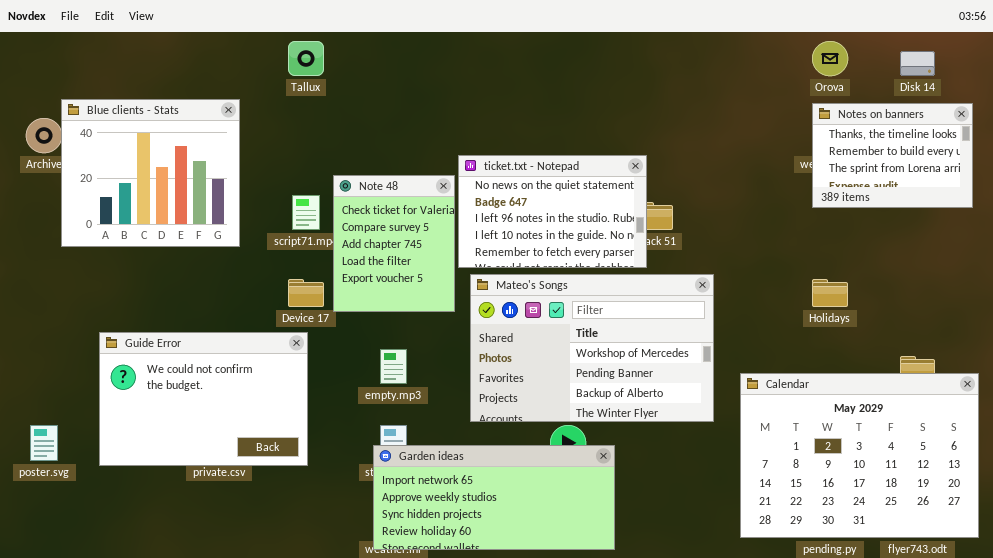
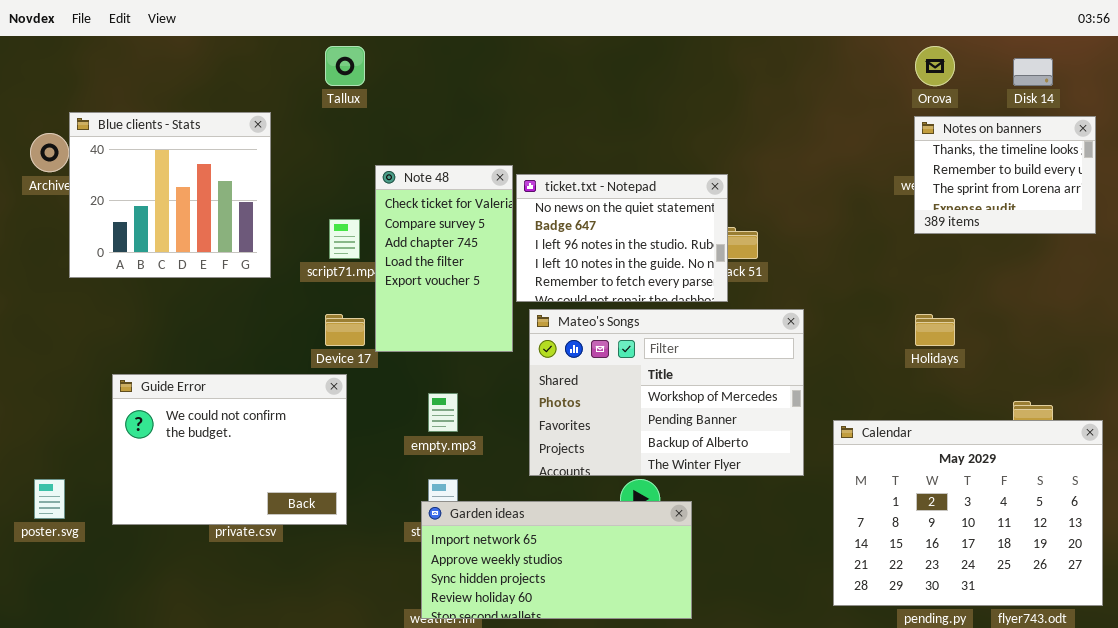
Note 48: [333,175,455,312] -> [375,165,513,352], resized

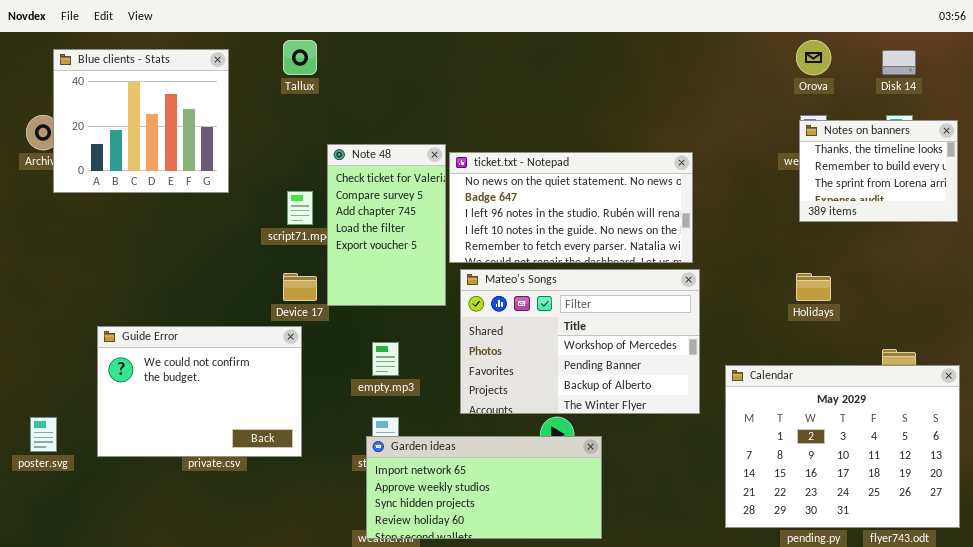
Blue clients - Stats: [69,112,271,278] -> [53,49,229,193], moved
Notes on banners: [914,116,1096,234] -> [799,120,958,222], moved
ticket.txt - Notepad: [516,174,728,302] -> [449,152,693,263], resized

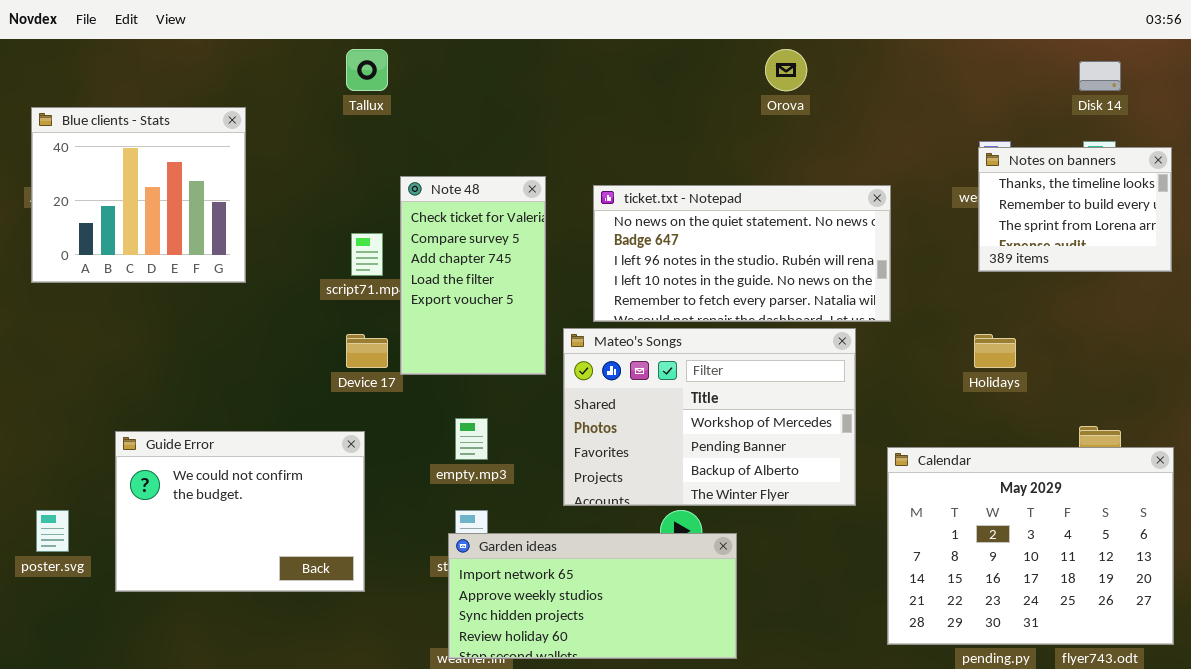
Orova: [796,40,831,75] -> [765,49,807,91], moved
Blue clients - Stats: [53,49,229,193] -> [31,107,246,283], moved
ticket.txt - Notepad: [449,152,693,263] -> [593,185,891,322], moved
Guide Error: [97,326,302,457] -> [115,431,365,592], moved

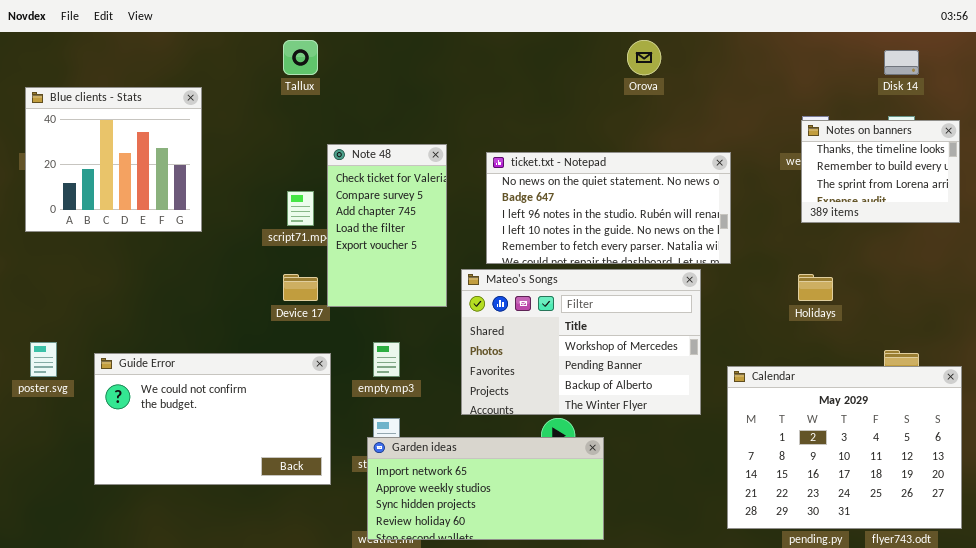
Guide Error: [115,431,365,592] -> [94,353,331,485], resized
poster.svg: [36,510,69,552] -> [30,342,57,377], moved

